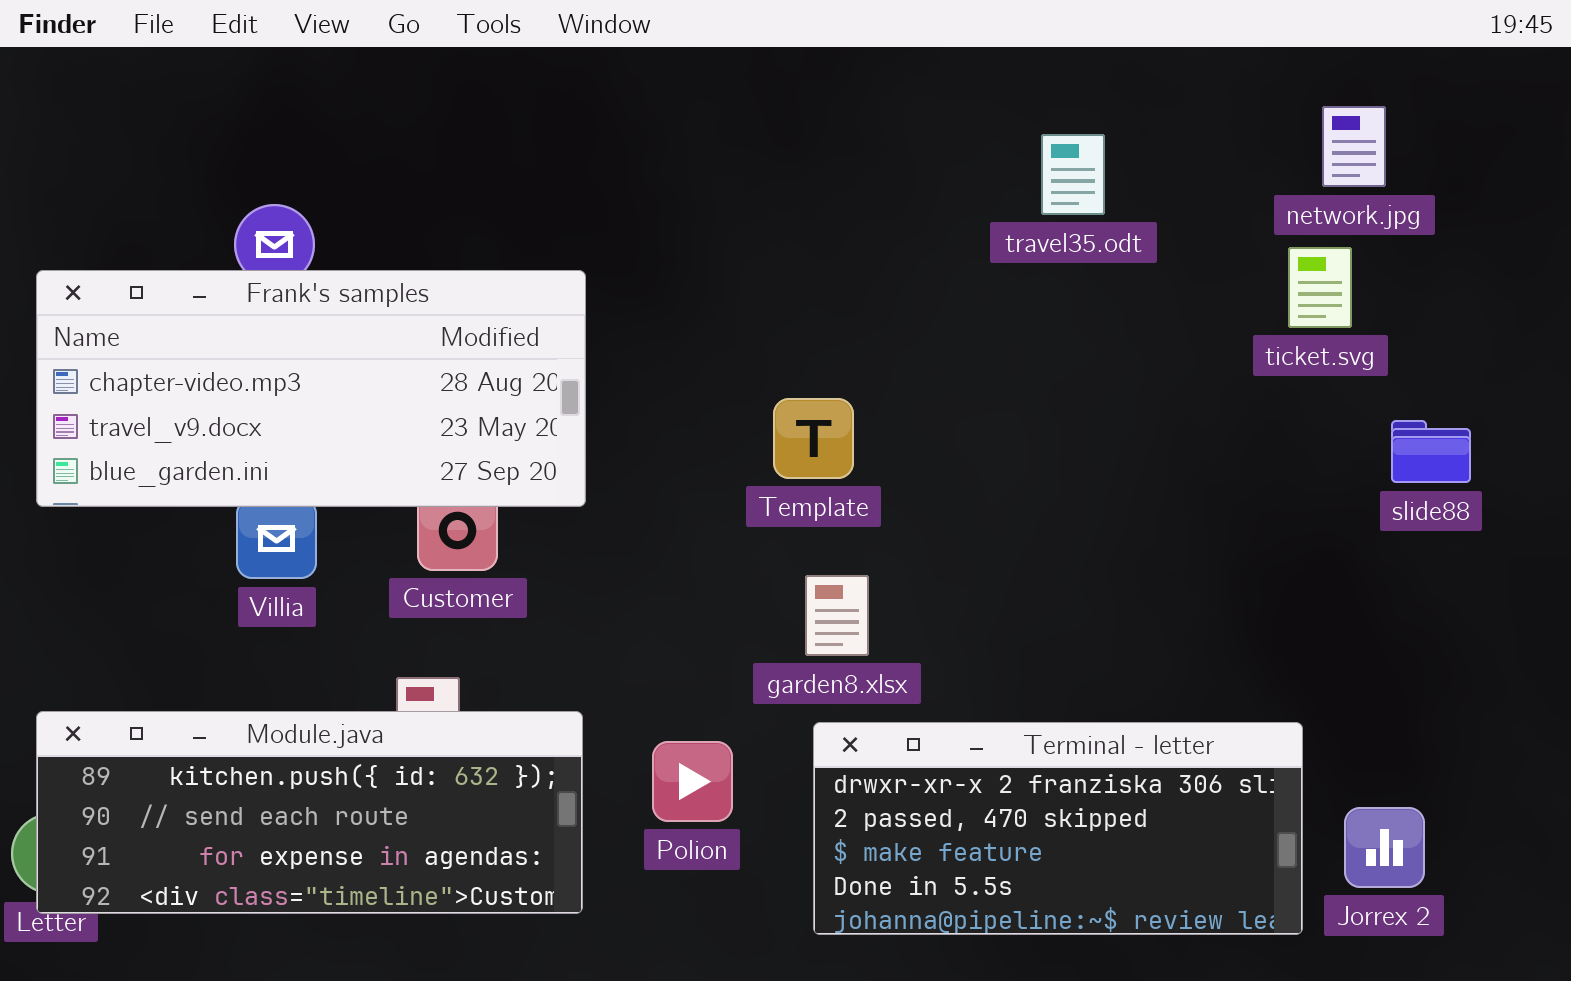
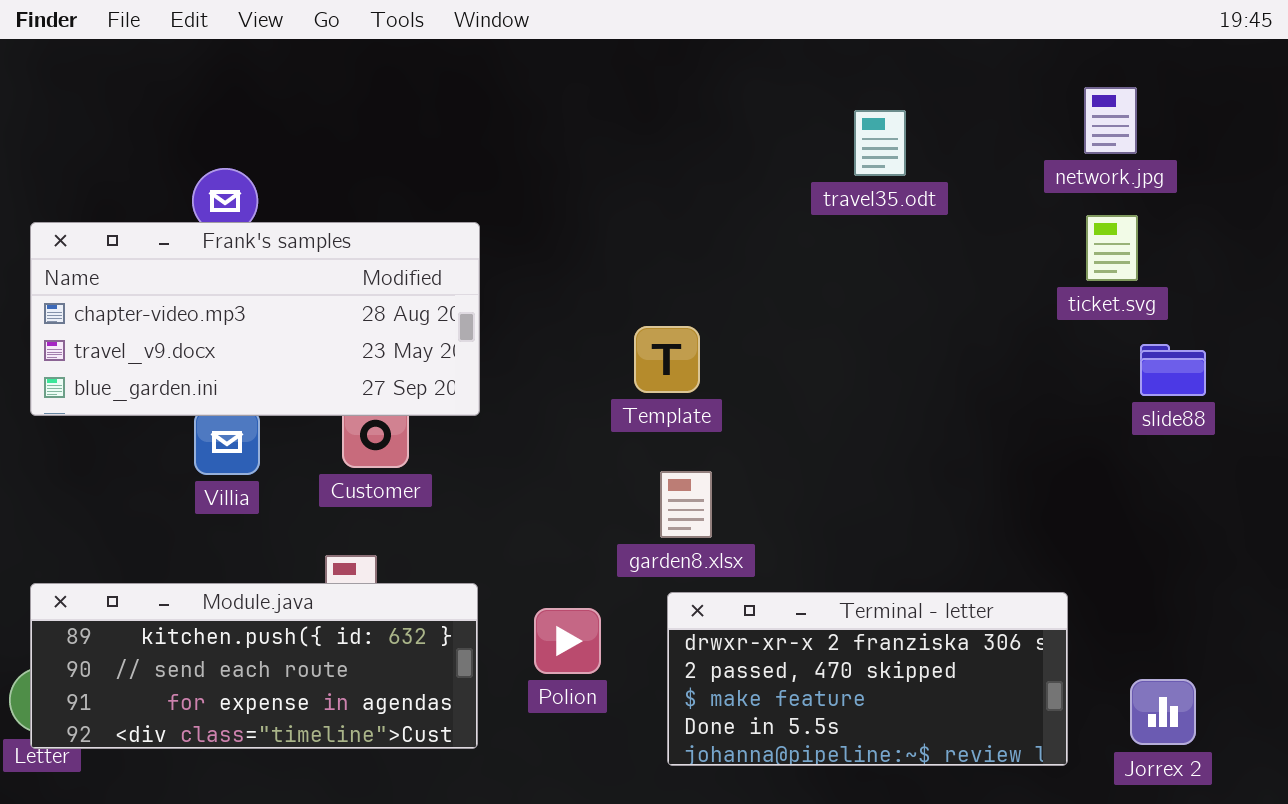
ticket.svg: [1288,247,1352,328] -> [1086,215,1138,281], moved
Jorrex 2: [1344,807,1425,888] -> [1130,679,1196,745], moved

